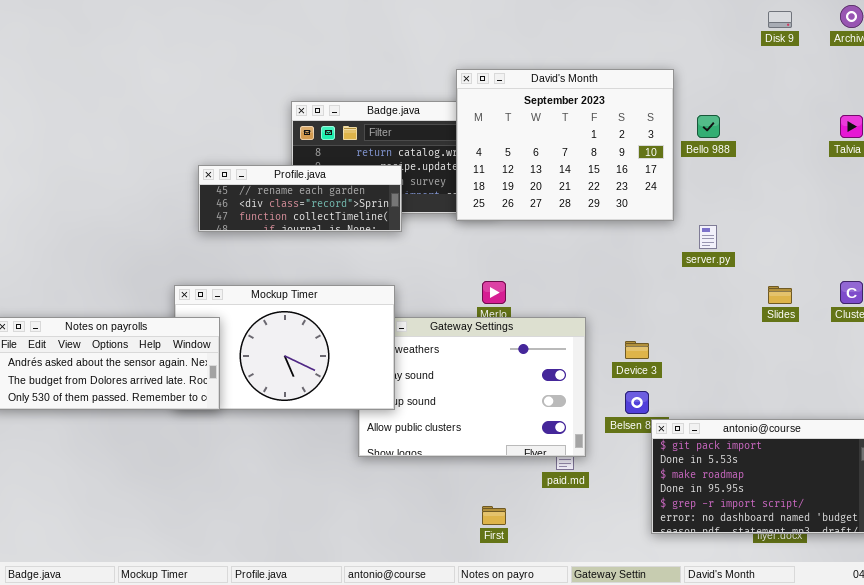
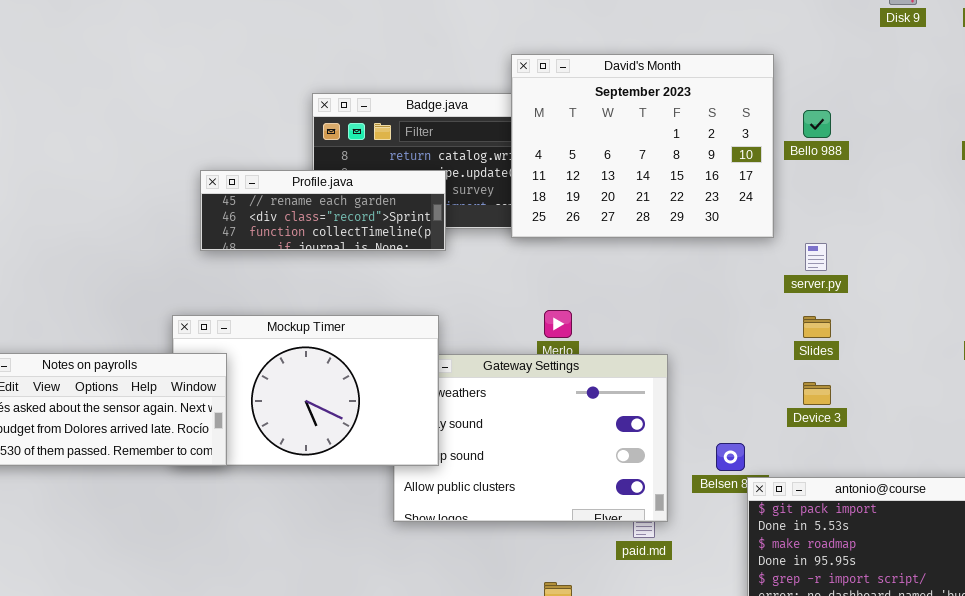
Slides: [768,286,792,304] -> [803,316,831,338], moved
Device 3: [625,341,649,359] -> [803,382,831,405], moved

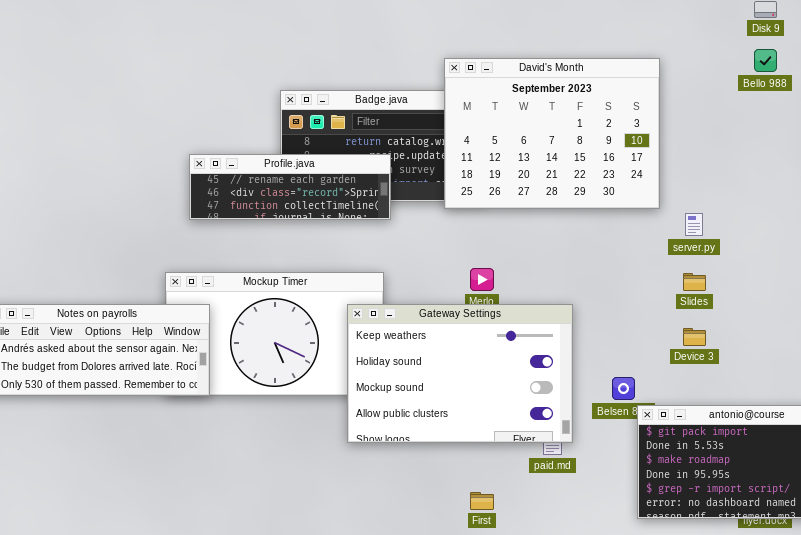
Bello 988: [803,110,831,138] -> [754,49,777,72], moved
Gateway Settings: [393,354,668,522] -> [347,304,573,443], raised

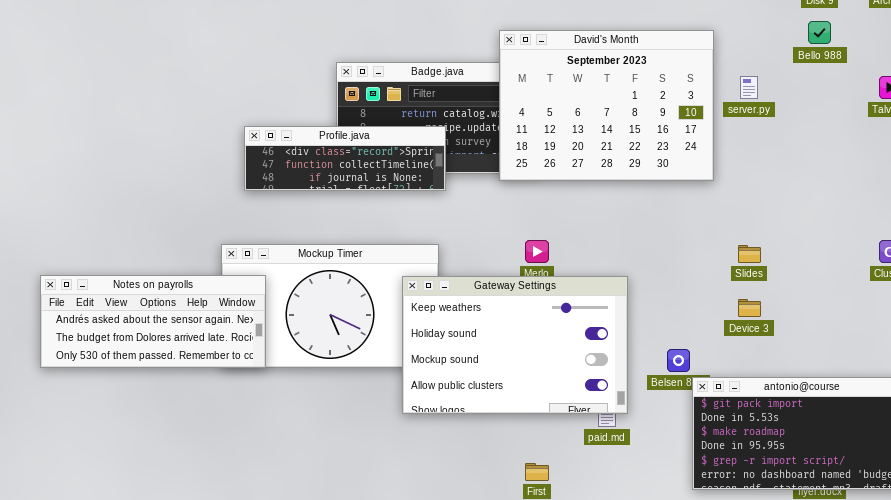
Profile.java: [189,154,391,220] -> [244,126,446,191], scrolled down 1 row
server.py: [685,213,703,236] -> [740,76,758,99], moved

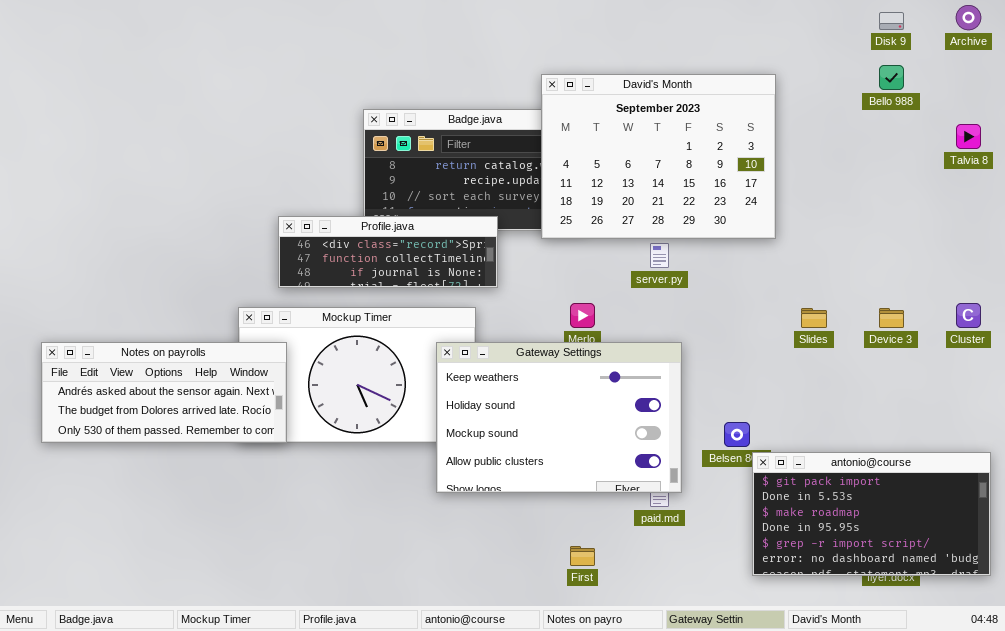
server.py: [740,76,758,99] -> [650,243,669,268], moved
Profile.java: [244,126,446,191] -> [278,216,498,288], moved
Device 3: [738,299,761,317] -> [879,308,904,328], moved

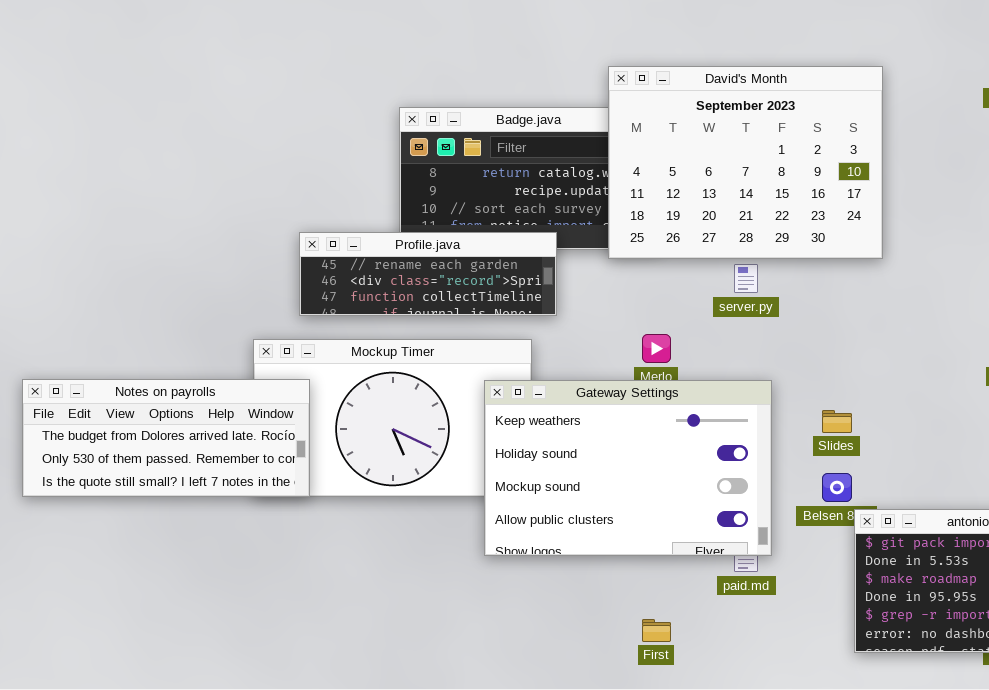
Profile.java: [278,216,498,288] -> [299,232,557,316], scrolled up 1 row
Slides: [801,308,827,328] -> [822,410,852,433], moved
Notes on payrolls: [41,342,287,443] -> [22,379,310,497], scrolled down 1 row

